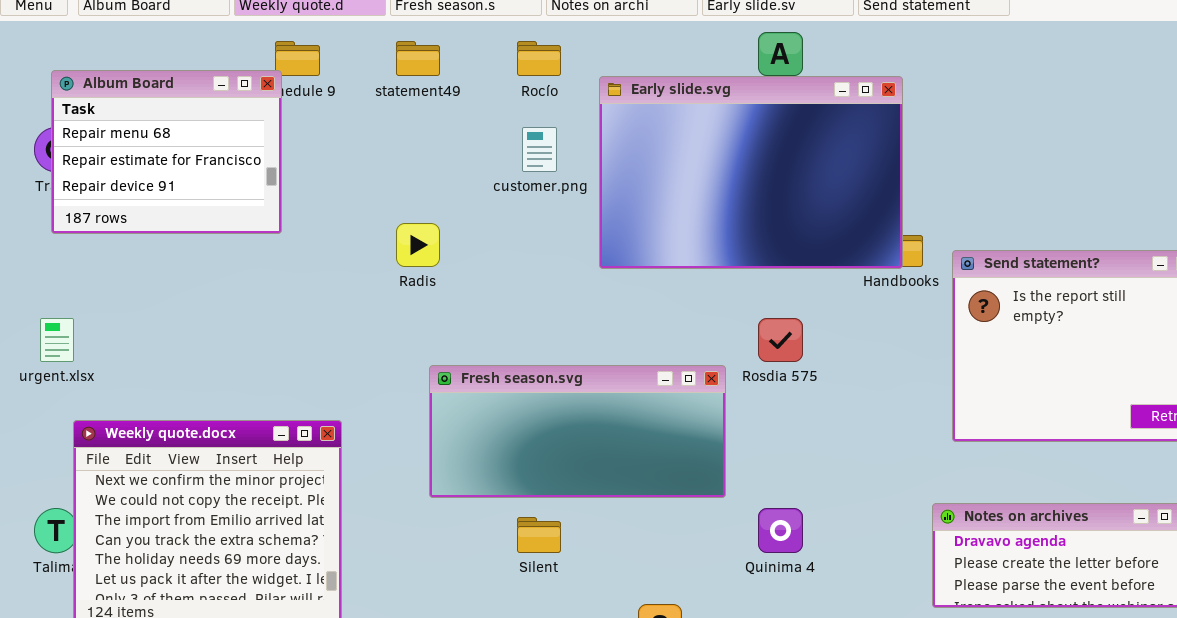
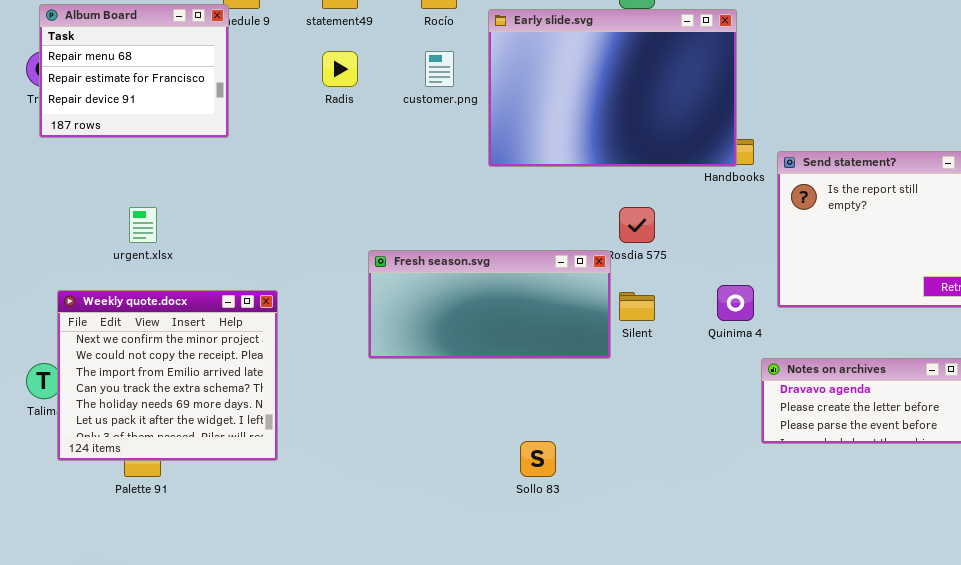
Radis: [396,223,440,267] -> [322,51,358,87], moved
urgent.xlsx: [40,318,74,362] -> [129,207,157,243], moved
Fresh season.svg: [429,365,726,498] -> [368,250,611,359], moved
Quinima 4: [758,508,803,553] -> [717,285,754,321], moved
Silent: [517,517,561,553] -> [619,292,655,321], moved

